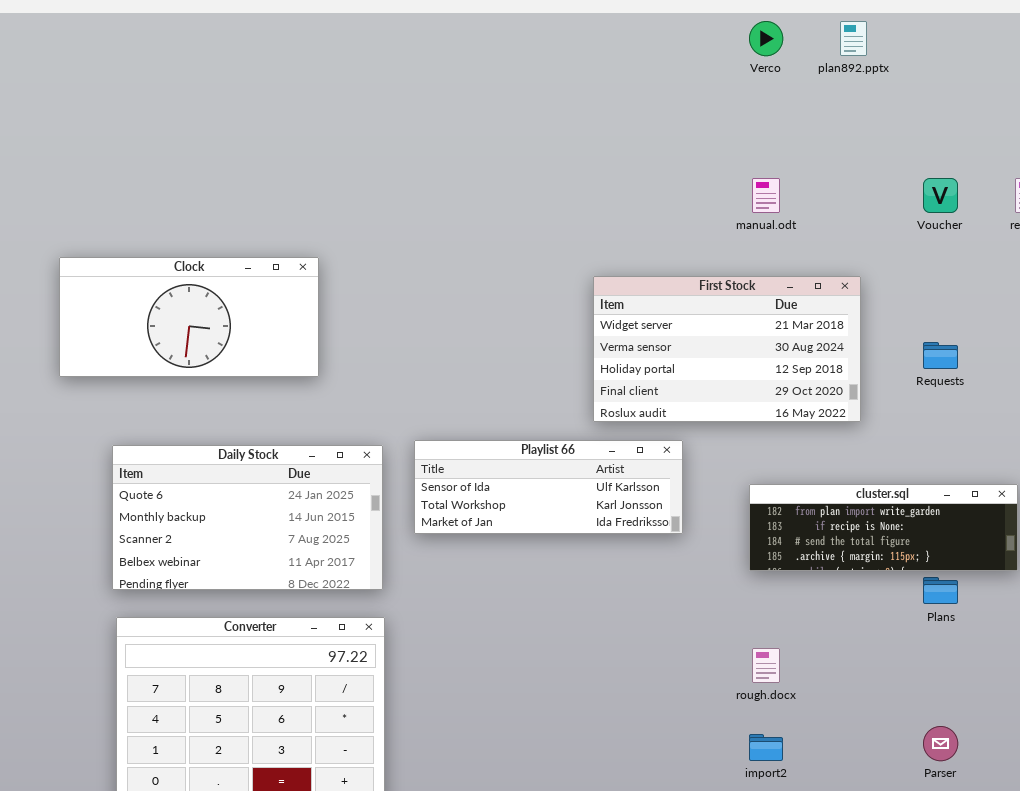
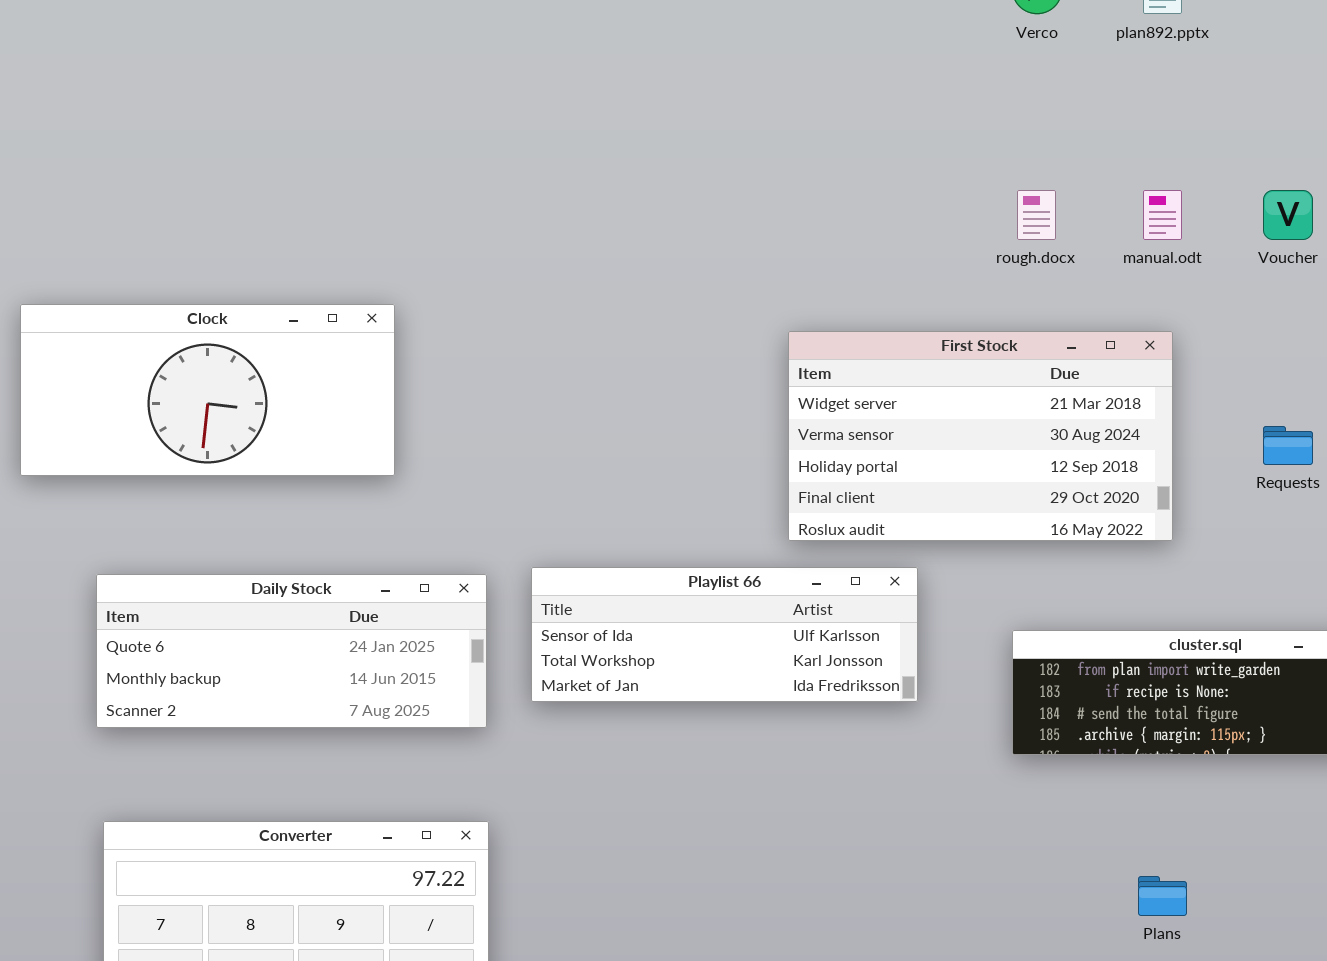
manual.odt: [752,178,780,213] -> [1143,190,1182,240], moved
Daily Stock: [112,445,383,590] -> [96,574,487,728], resized
Plans: [923,577,958,604] -> [1138,876,1187,916], moved
rough.docx: [752,648,780,683] -> [1017,190,1056,240], moved

